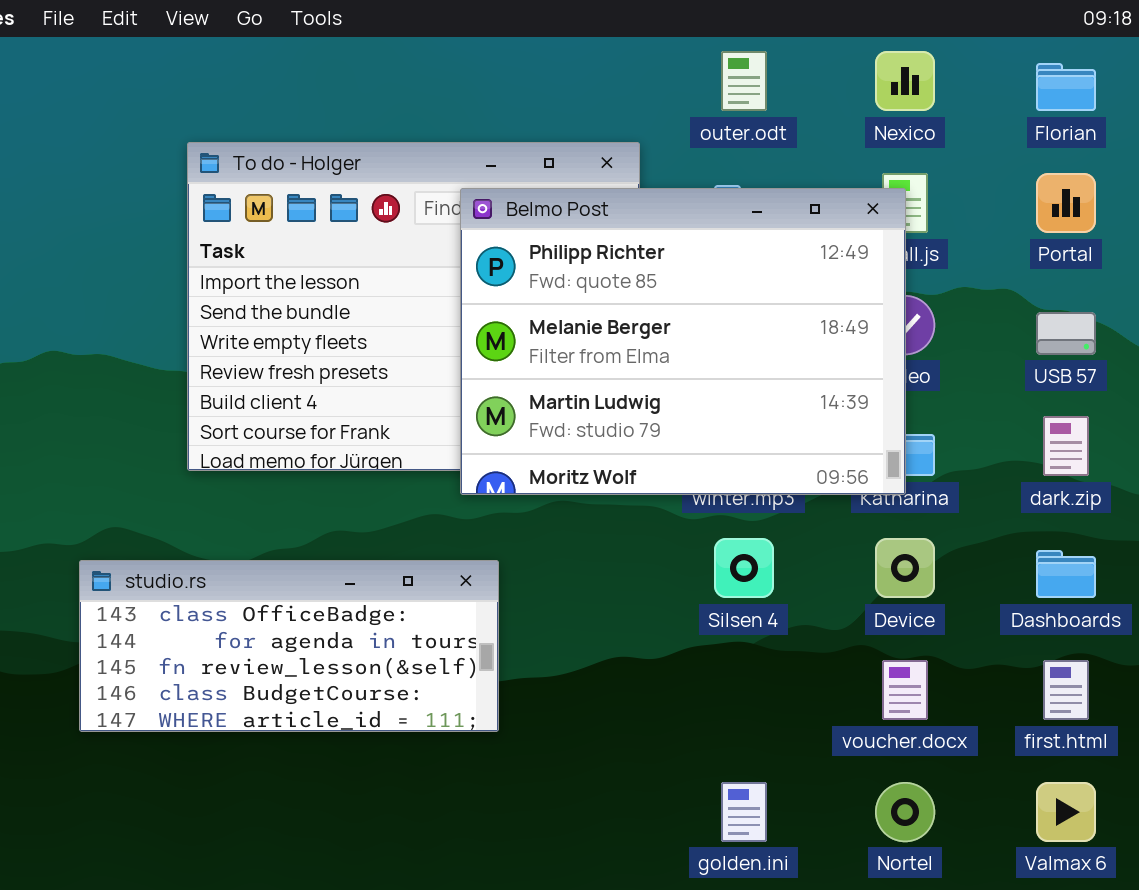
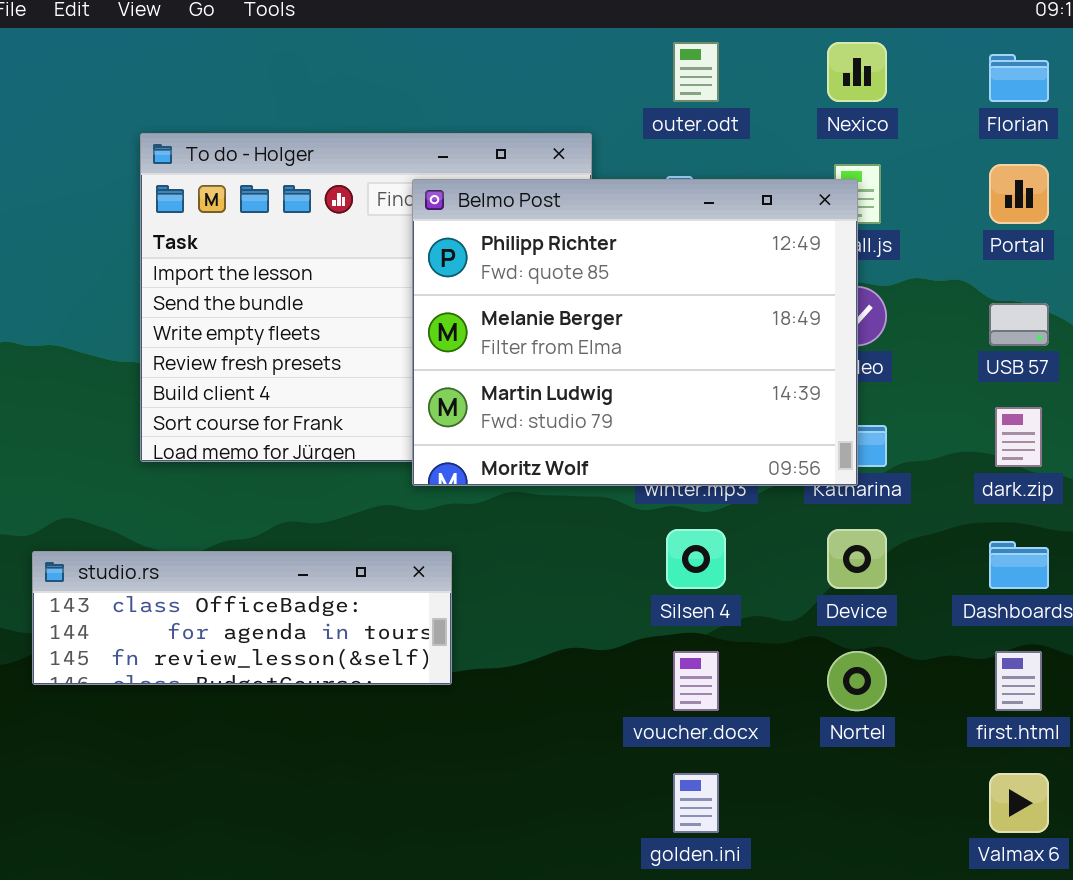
studio.rs: [79,560,499,732] -> [32,551,452,685], resized
voucher.docx: [882,660,928,720] -> [673,651,719,711], moved
Nortel: [875,782,935,842] -> [827,651,887,711], moved

